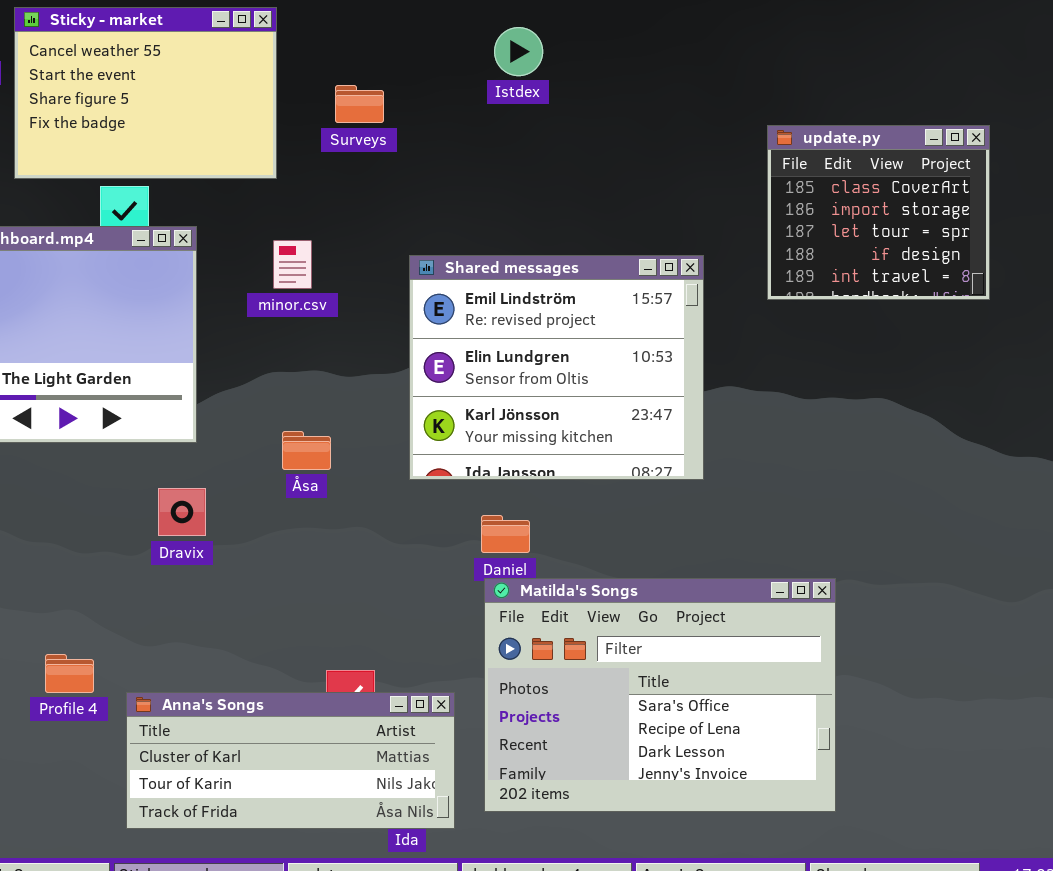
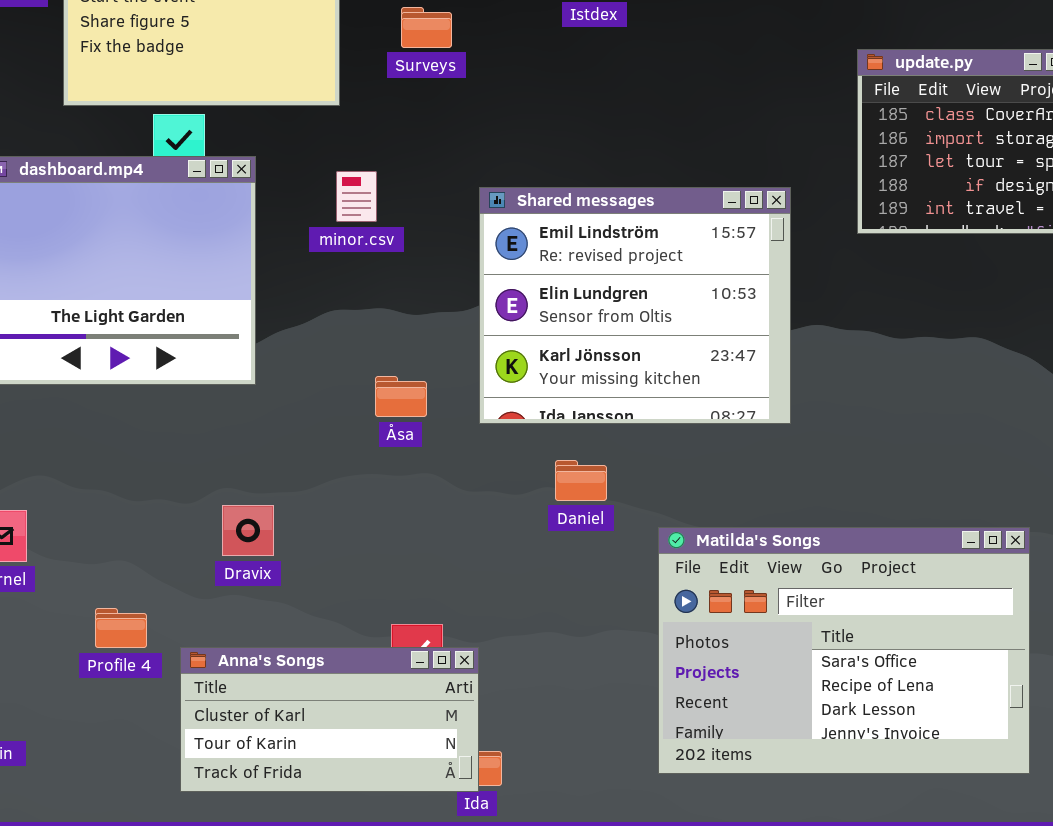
Åsa: [282,431,331,470] -> [375,376,427,417], moved
Dravix: [158,488,206,536] -> [222,505,274,556], moved
Matilda's Songs: [484,578,836,812] -> [658,527,1030,774], moved
Anna's Songs: [126,692,455,829] -> [180,647,479,792], resized

